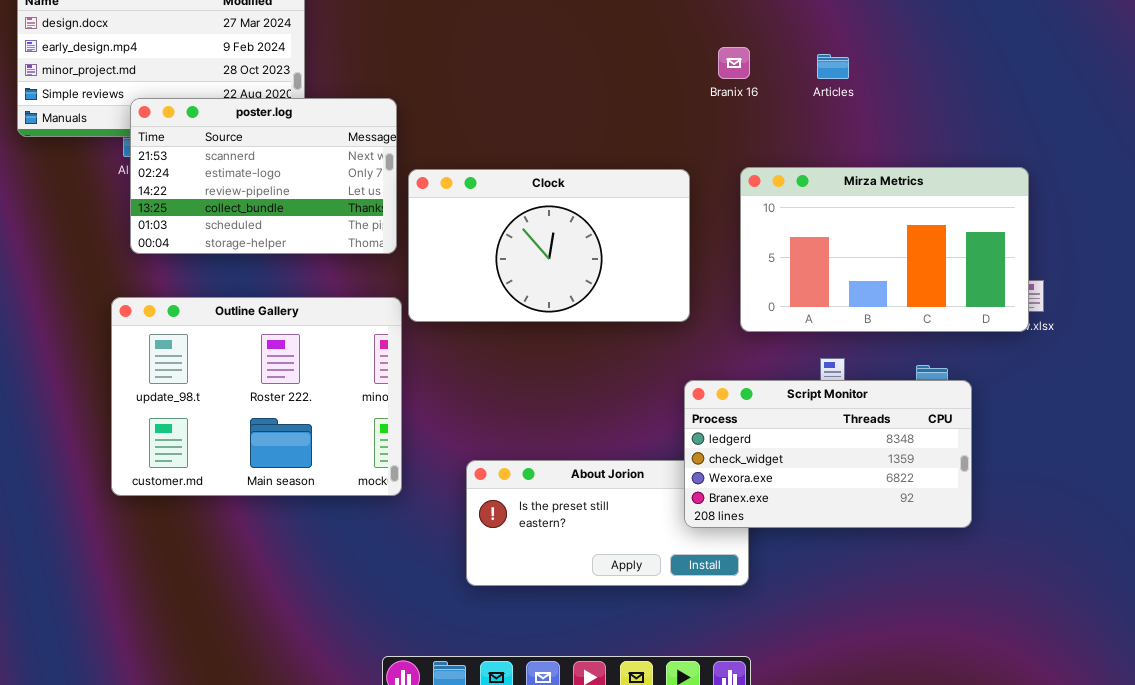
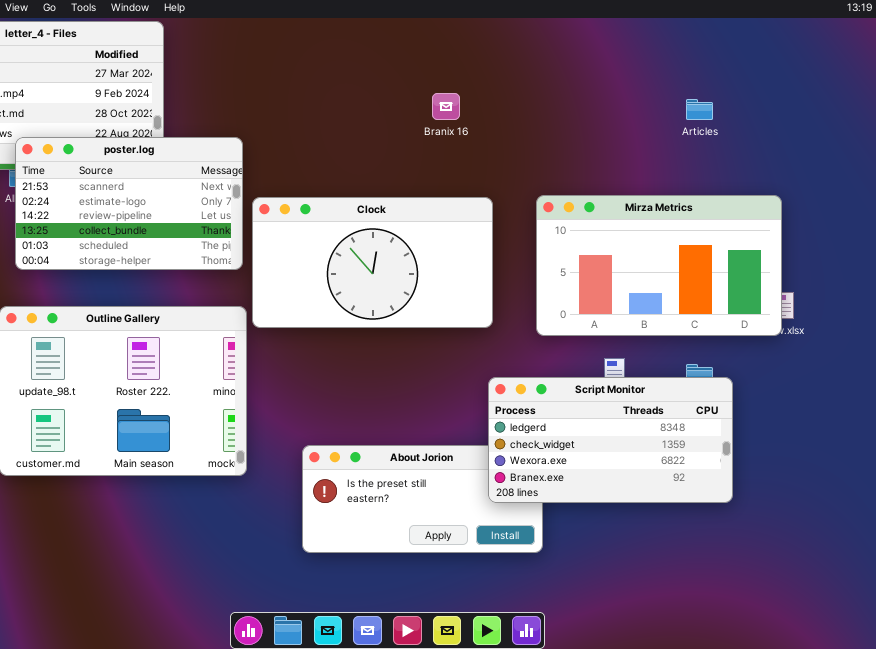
Branix 16: [718,47,750,79] -> [432,93,460,120], moved
Articles: [817,54,849,79] -> [686,99,713,120], moved

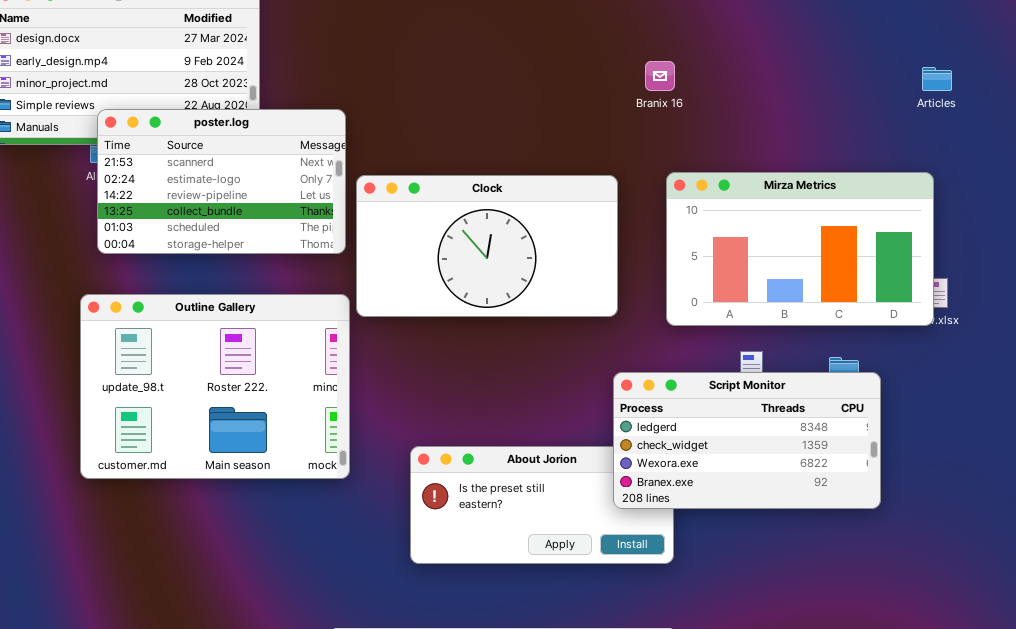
Branix 16: [432,93,460,120] -> [645,61,675,91], moved
Articles: [686,99,713,120] -> [922,67,952,91], moved

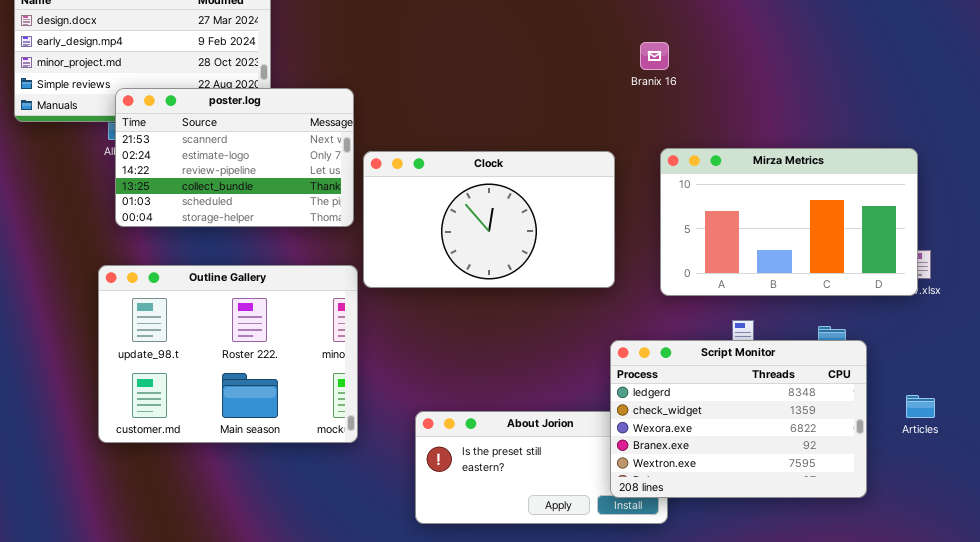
Articles: [922,67,952,91] -> [906,395,935,418], moved
Script Monitor: [613,372,881,509] -> [610,340,867,498], resized

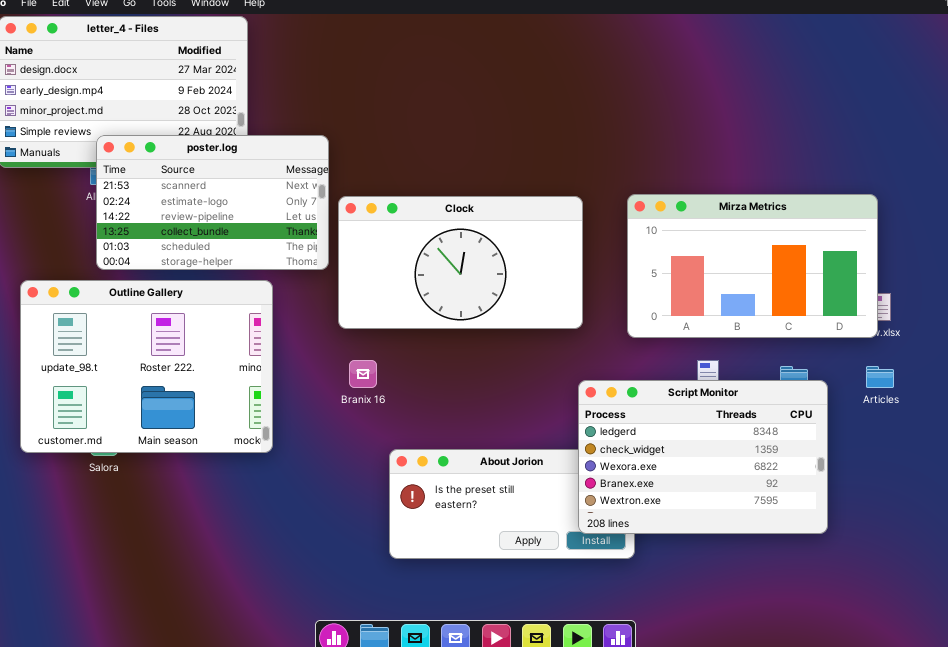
Branix 16: [640,42,669,70] -> [349,360,377,388], moved
Outline Gallery: [98,265,358,443] -> [20,280,273,453], moved
Articles: [906,395,935,418] -> [866,366,894,388], moved

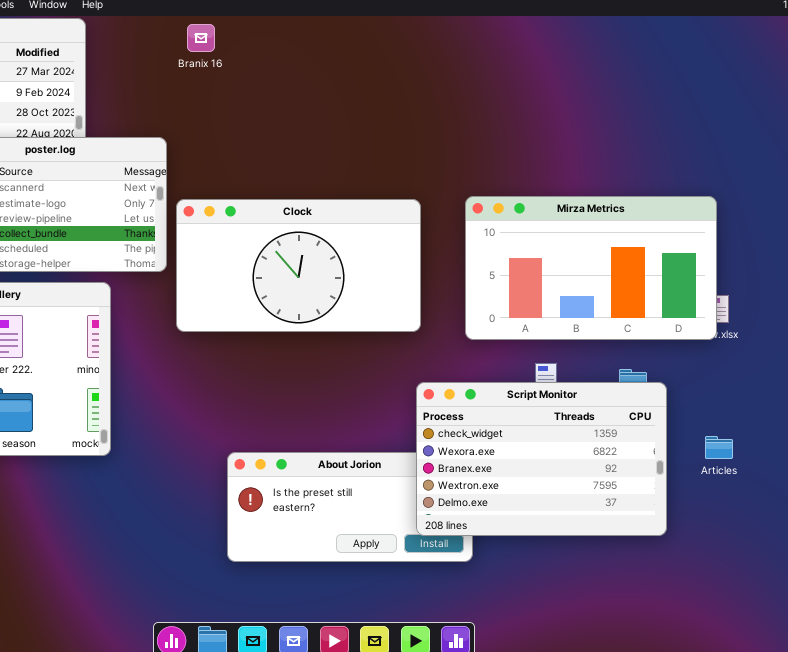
Branix 16: [349,360,377,388] -> [187,24,215,52], moved
Articles: [866,366,894,388] -> [705,436,733,459], moved
Script Monitor: [578,380,828,534] -> [416,382,667,536], scrolled down 1 row

